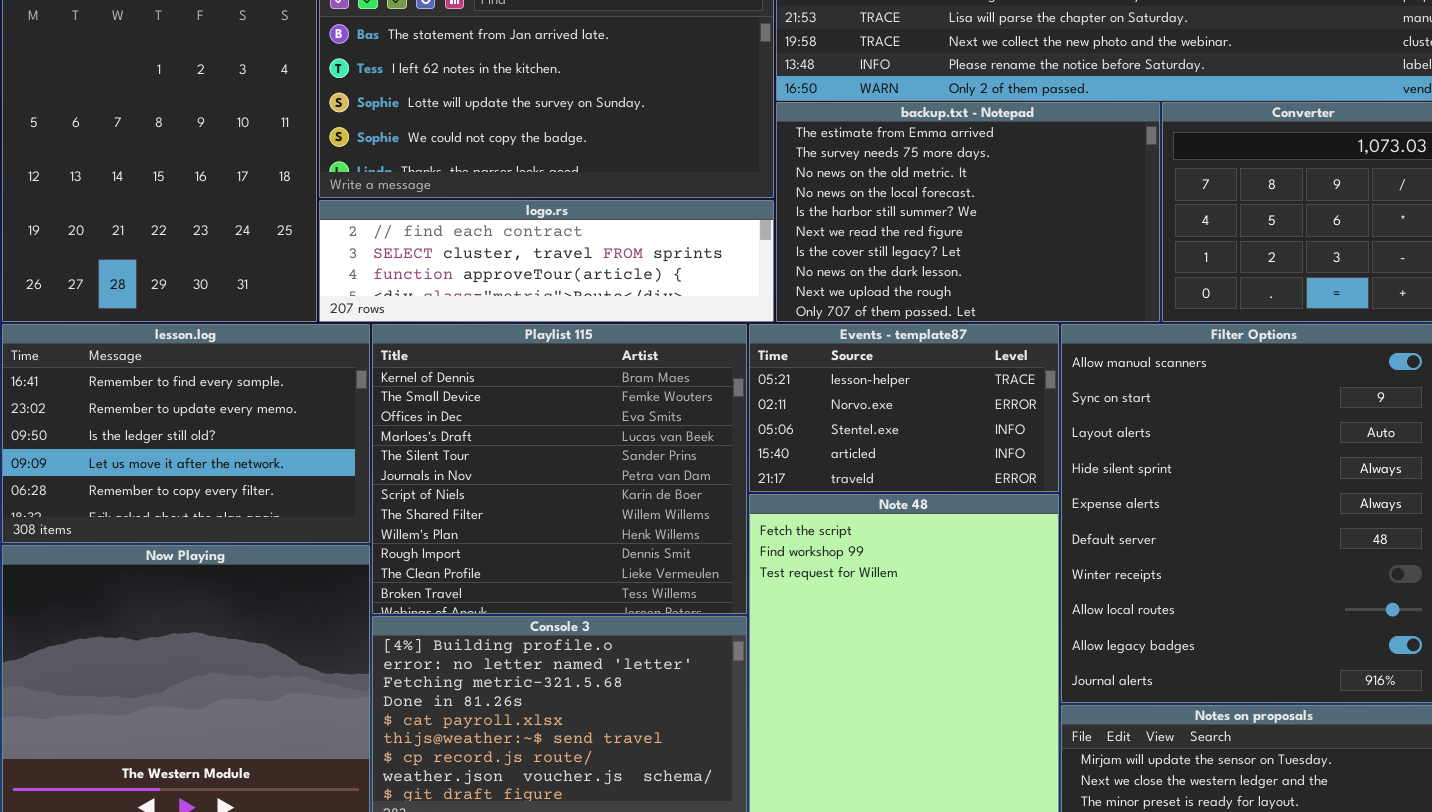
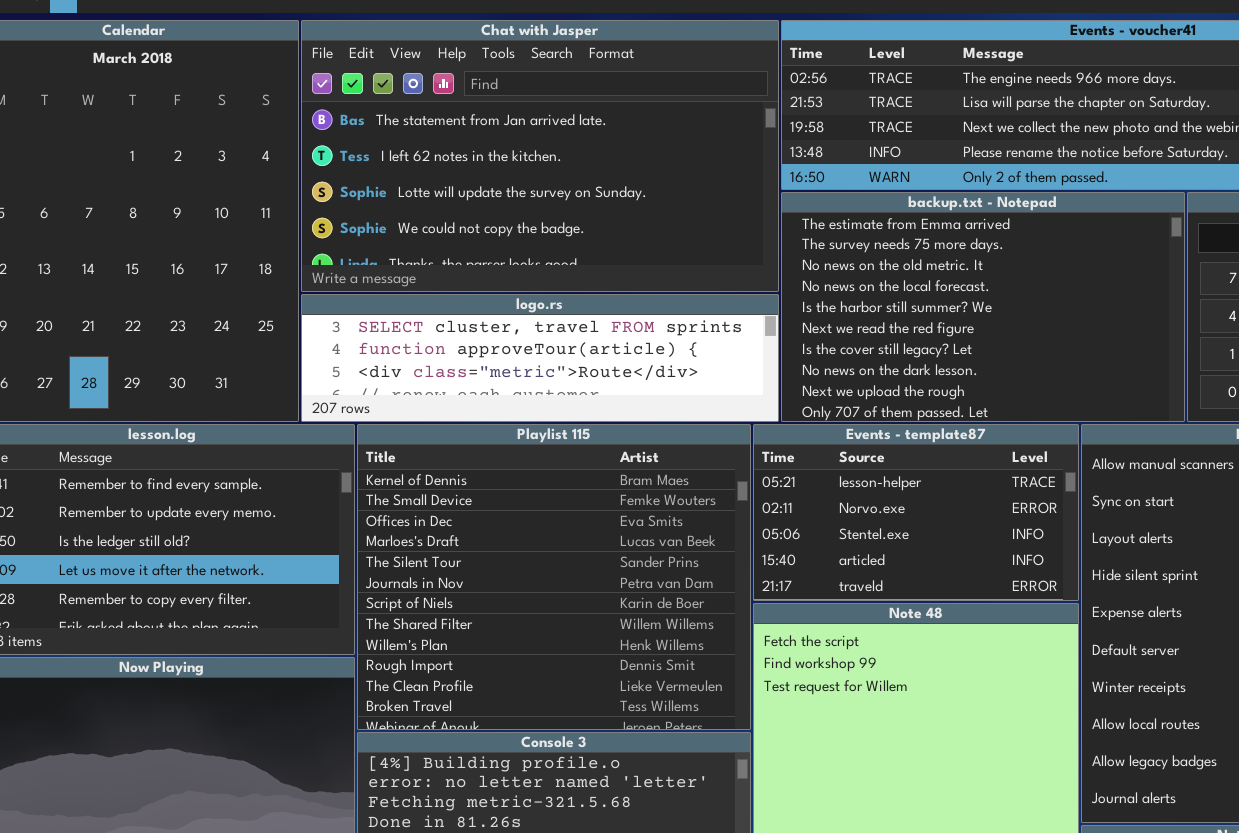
logo.rs: [319,200,774,322] -> [301,294,779,422], scrolled down 1 row

